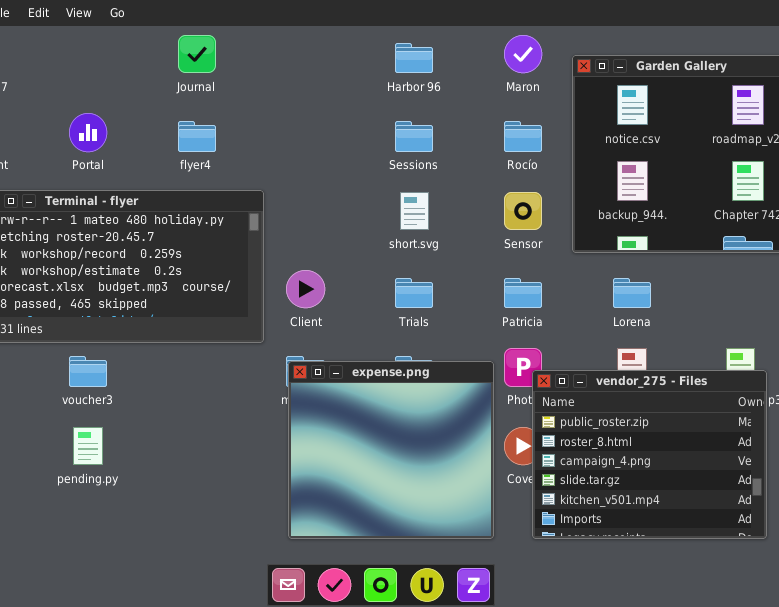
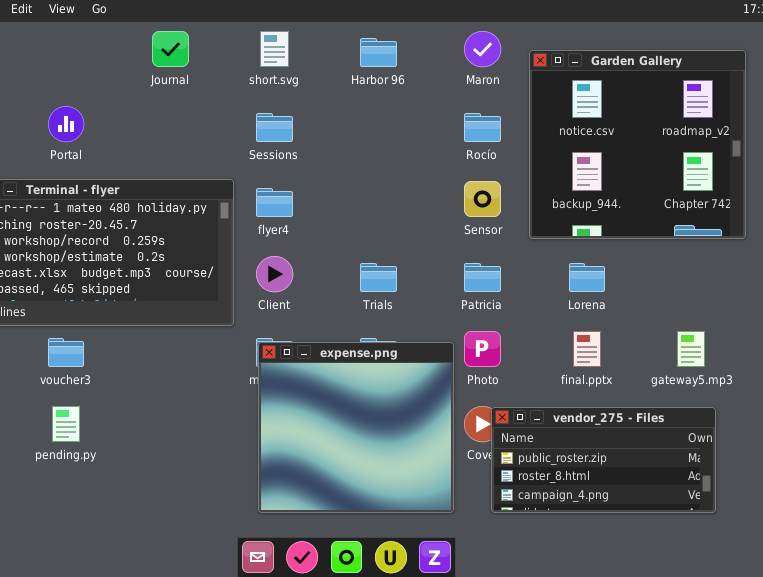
flyer4: [178,121,216,152] -> [256,188,293,217], moved
Sessions: [395,121,433,152] -> [256,113,293,142], moved
short.svg: [400,192,429,230] -> [260,31,289,67], moved
vendor_275 - Files: [532,370,767,539] -> [491,407,716,513], resized

